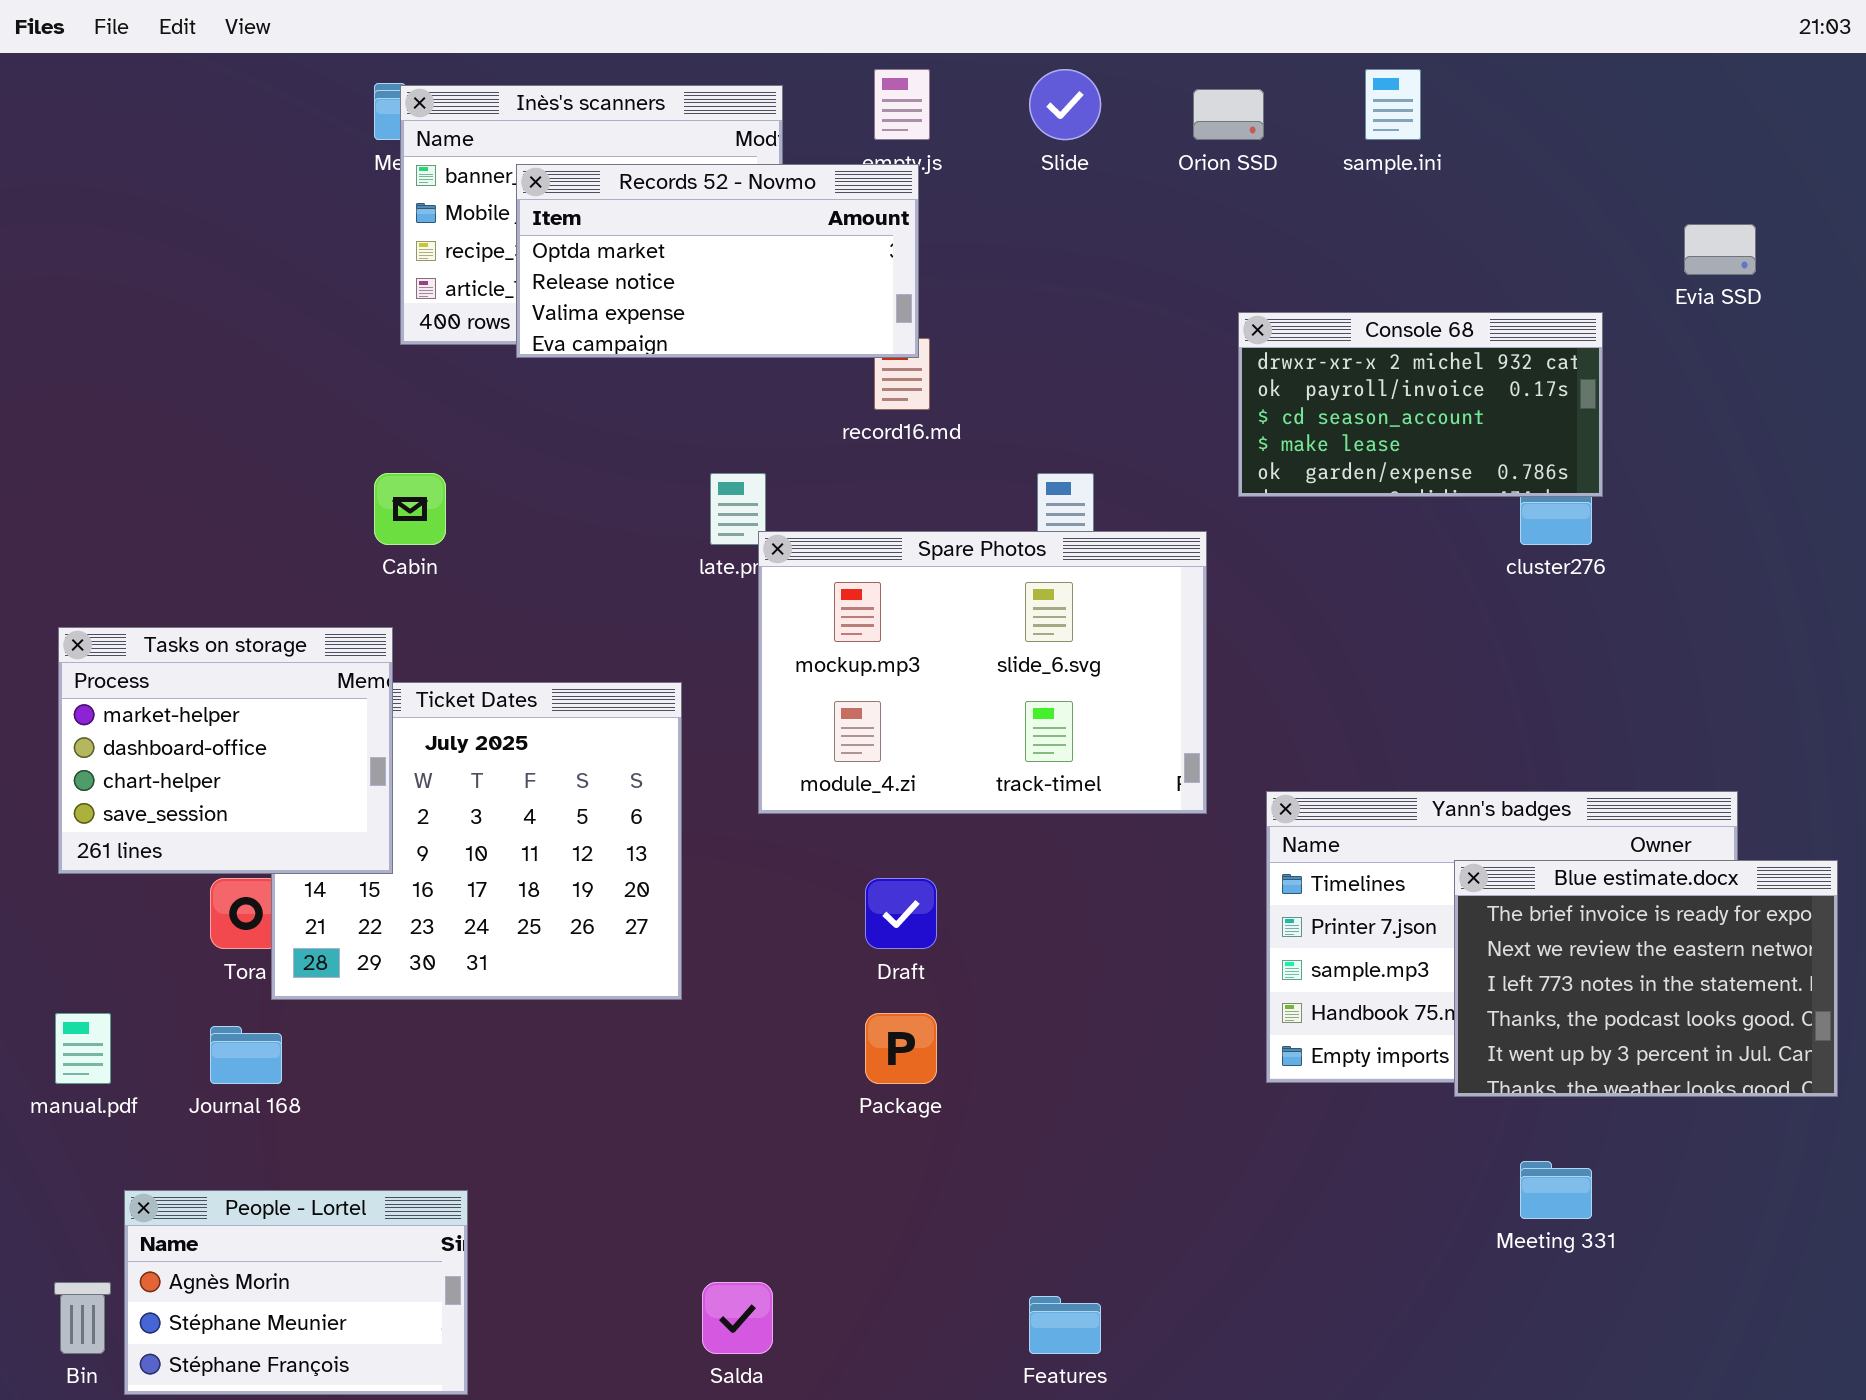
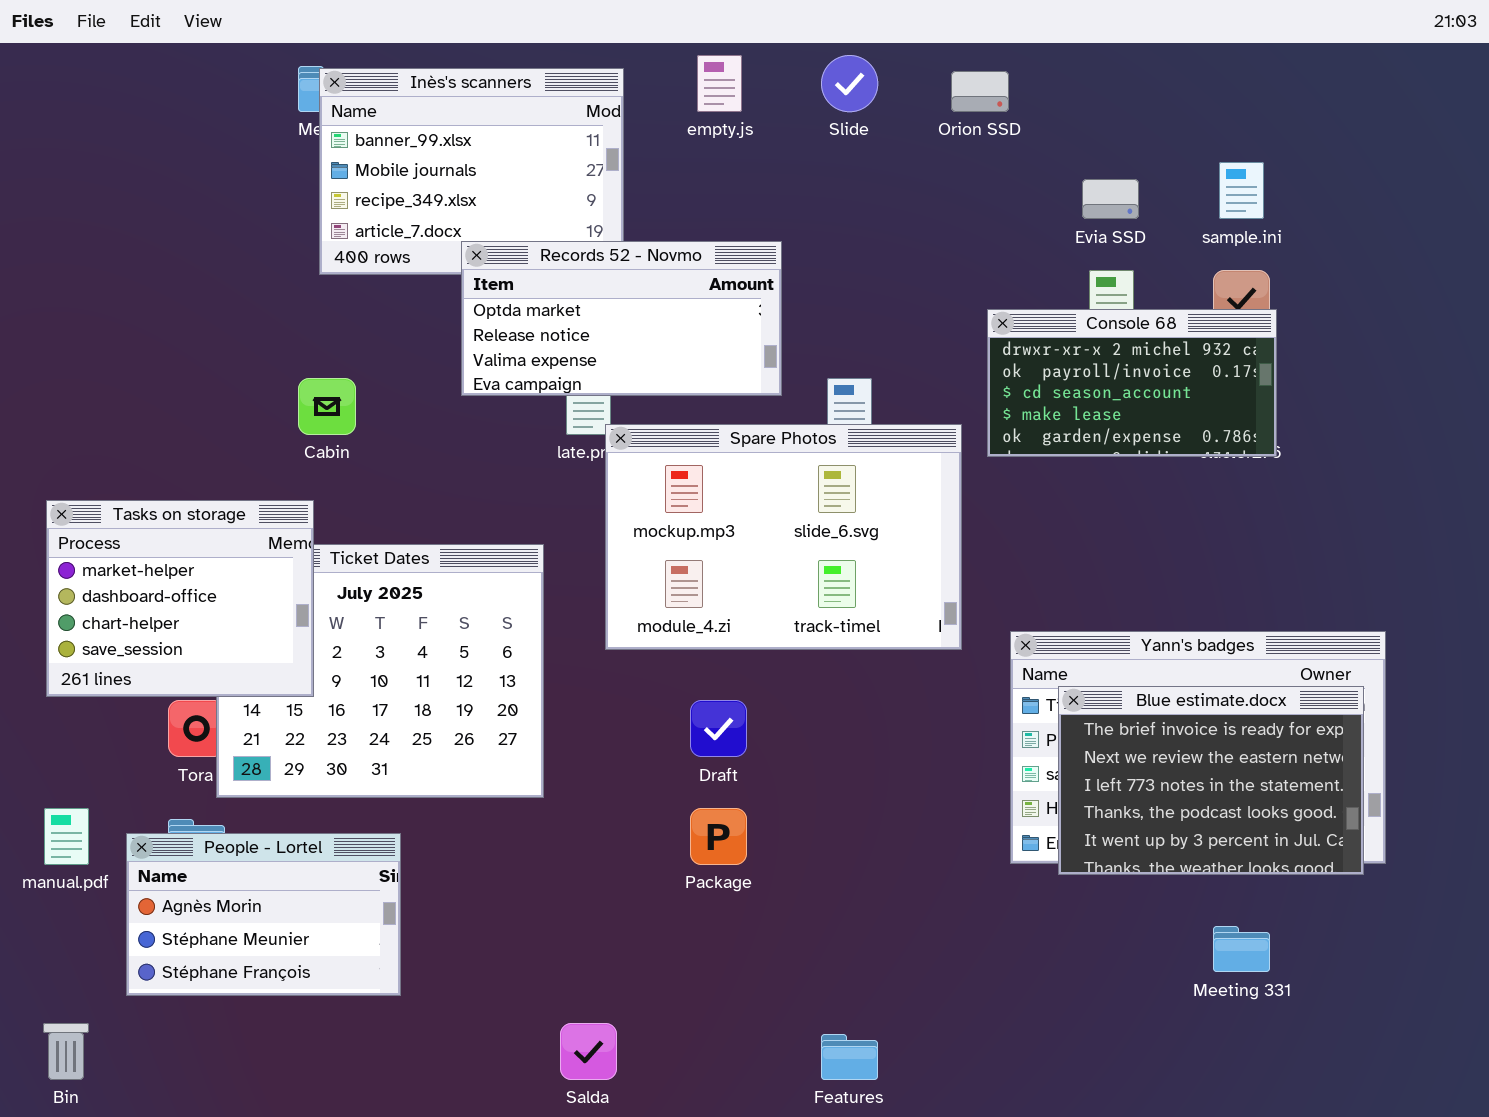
sample.ini: [1365,69,1421,140] -> [1219,162,1264,219], moved
Records 52 - Novmo: [516,164,919,358] -> [461,241,782,396], moved
Evia SSD: [1684,224,1756,275] -> [1082,179,1139,219], moved
Console 68: [1238,312,1603,497] -> [987,309,1277,457], moved
Blue estimate.docx: [1454,860,1838,1097] -> [1058,686,1364,875], moved
People - Lortel: [124,1190,468,1395] -> [126,833,401,996], moved

